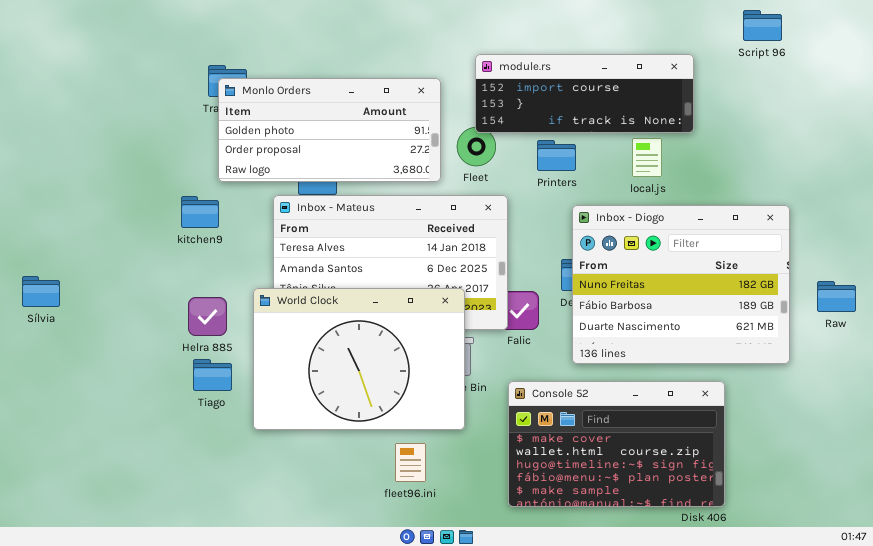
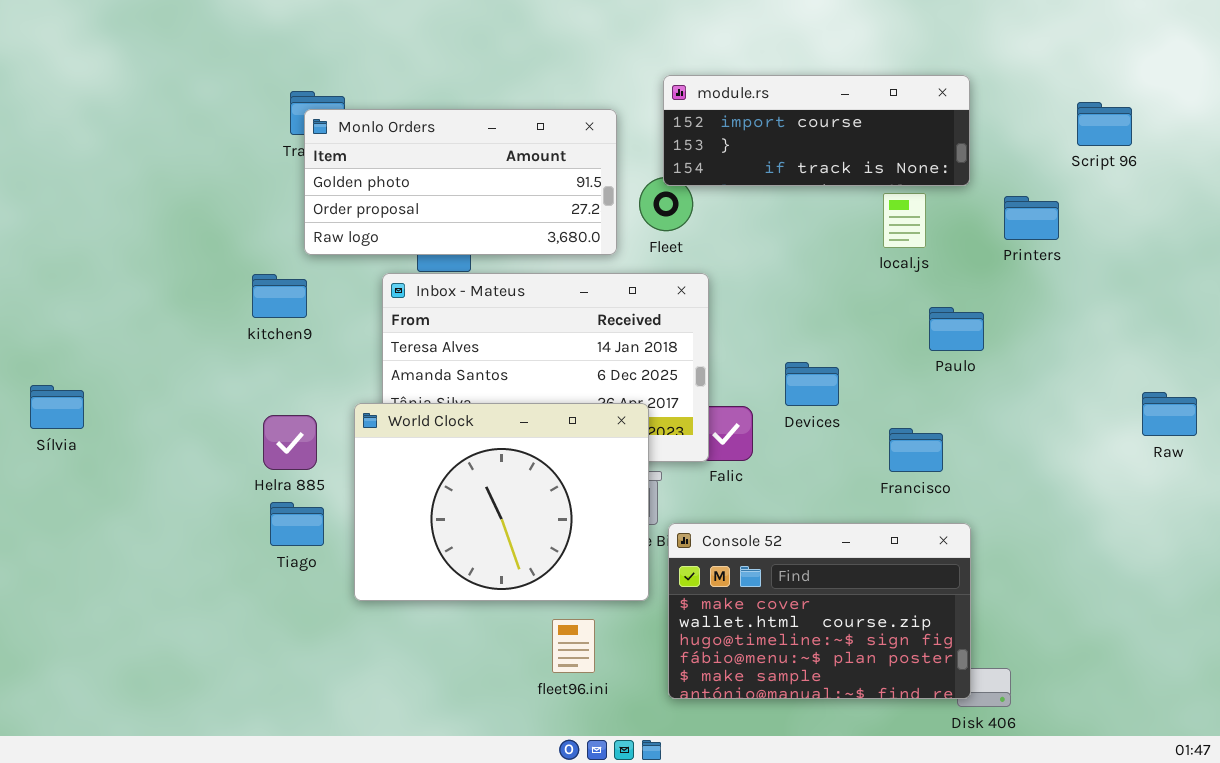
Script 96: [743,10,782,41] -> [1077,102,1132,146], moved
Printers: [537,140,576,171] -> [1004,196,1059,240], moved
Inbox - Diogo: [572,205,790,364] -> none, closed
Console 52: [508,381,725,507] -> [668,523,971,699], moved

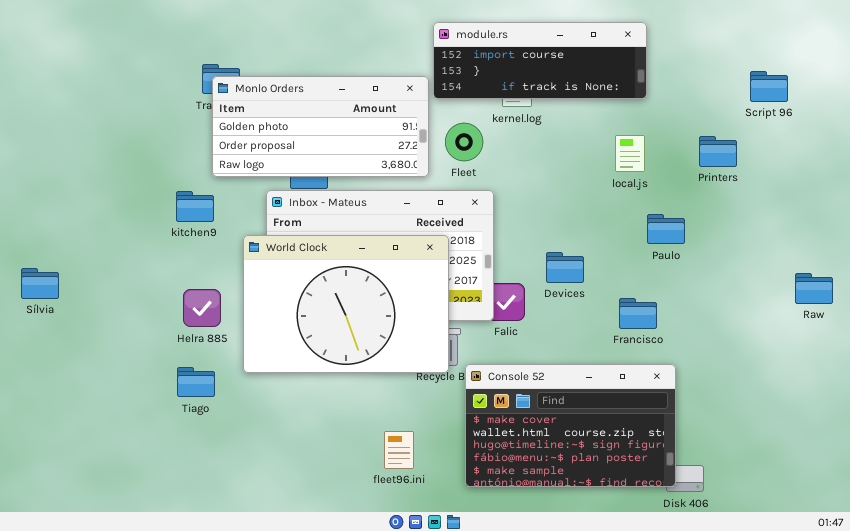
module.rs: [663,75,970,186] -> [433,22,647,99], moved
World Clock: [354,403,649,601] -> [243,235,449,373], moved
Tiago: [270,502,324,546] -> [177,367,215,397], moved

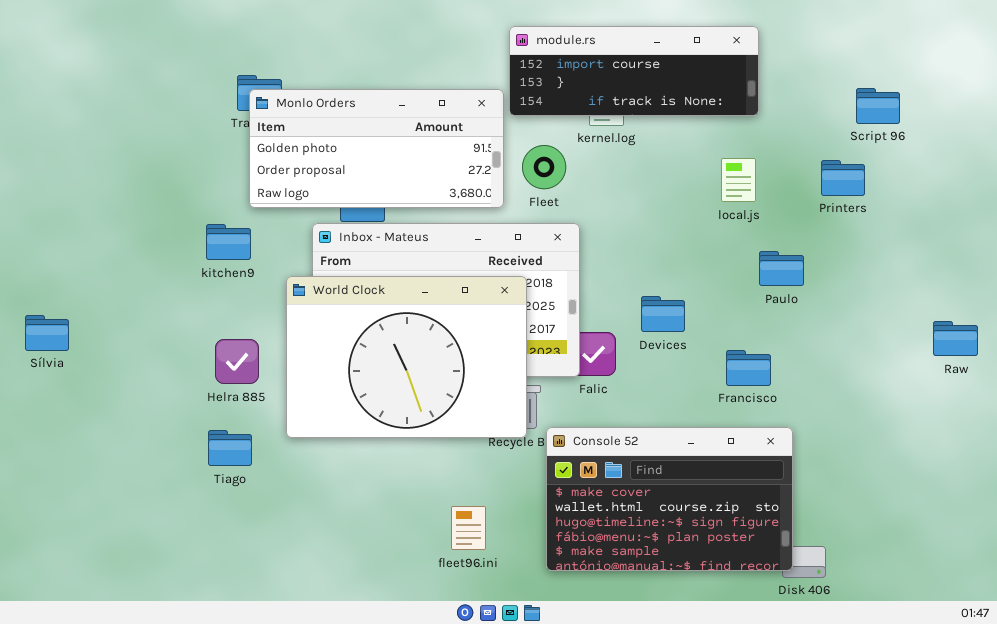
Script 96: [750,71,788,102] -> [856,88,900,124], moved

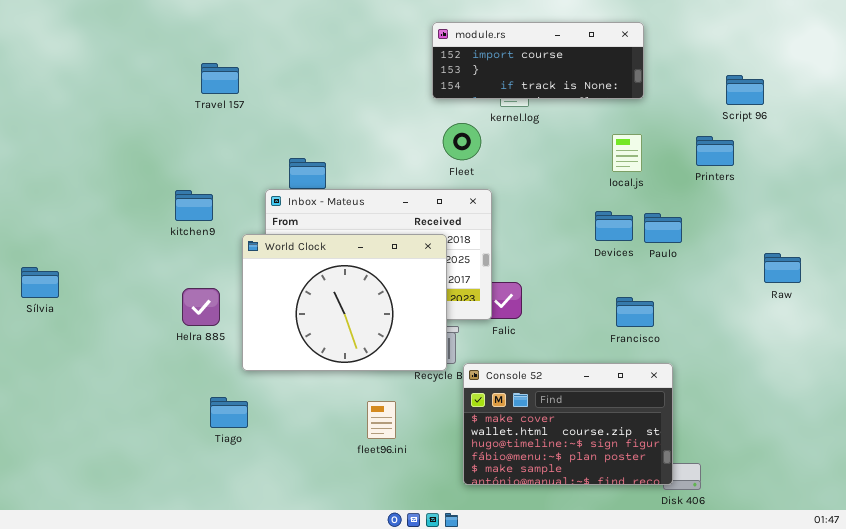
Monlo Orders: [249,89,504,208] -> none, closed
Devices: [641,296,685,332] -> [595,211,633,241], moved
Raw: [933,321,978,356] -> [764,253,801,283], moved
Tiago: [208,430,252,466] -> [210,397,248,428], moved
fleet96.ini: [451,506,486,550] -> [367,401,396,439], moved

